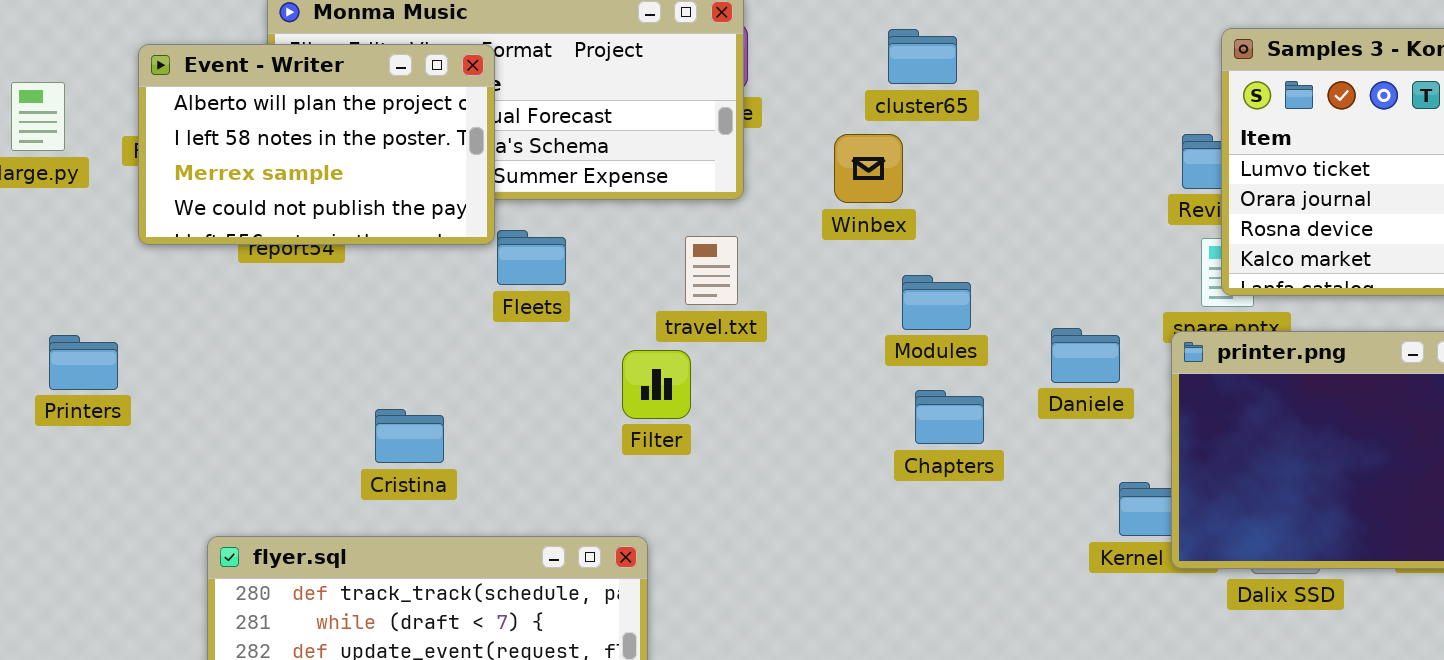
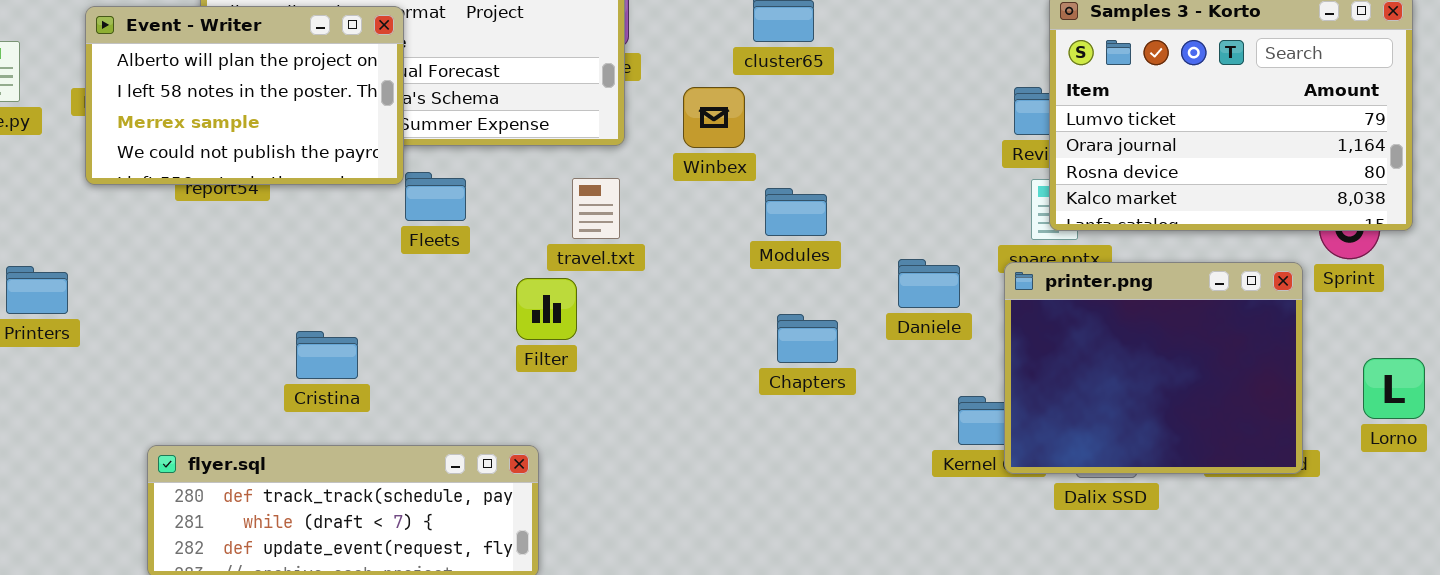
Winbex: [834,134,903,203] -> [683,87,745,148], moved
Modules: [902,275,971,330] -> [765,188,827,236], moved

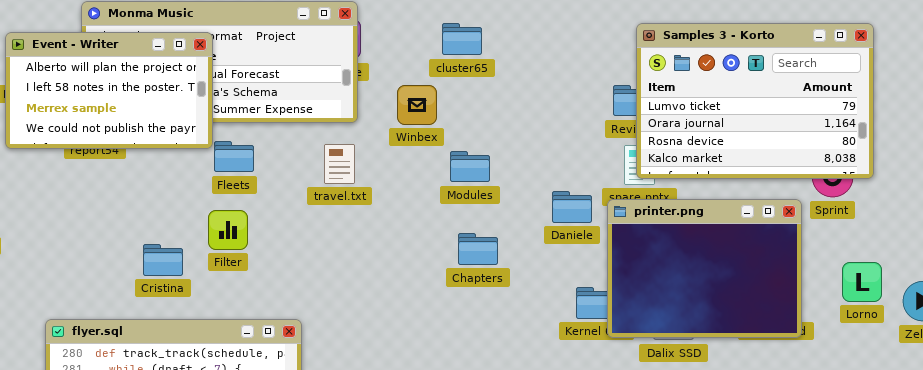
Daniele: [898,259,960,308] -> [552,191,592,223], moved
Filter: [516,278,577,340] -> [208,210,248,250], moved

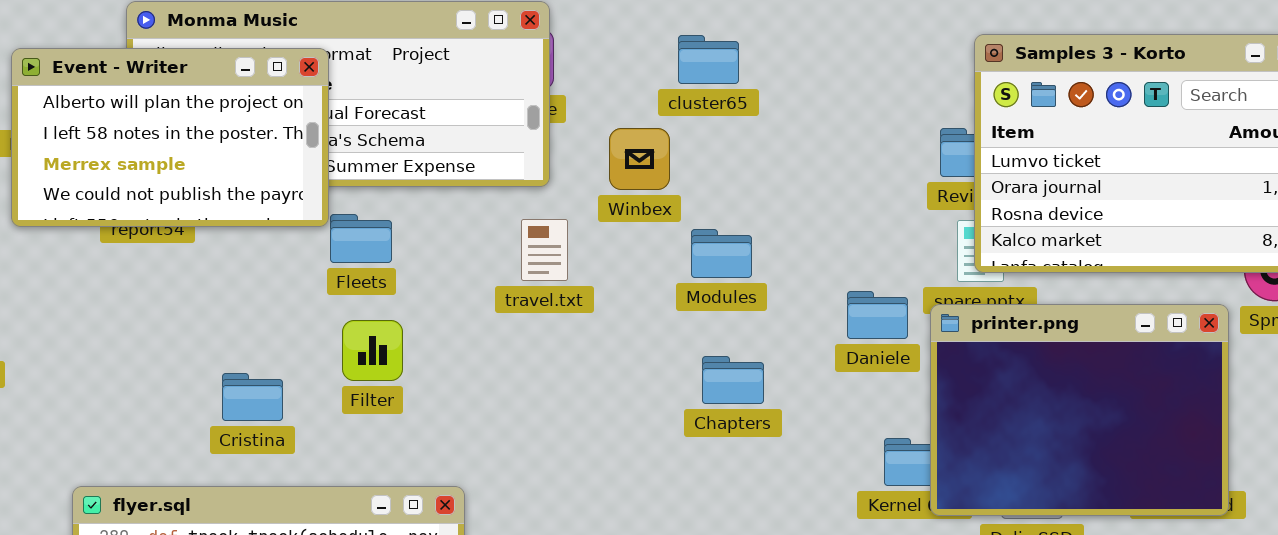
travel.txt: [324,144,355,184] -> [521,219,568,281], moved
Filter: [208,210,248,250] -> [342,320,403,381], moved

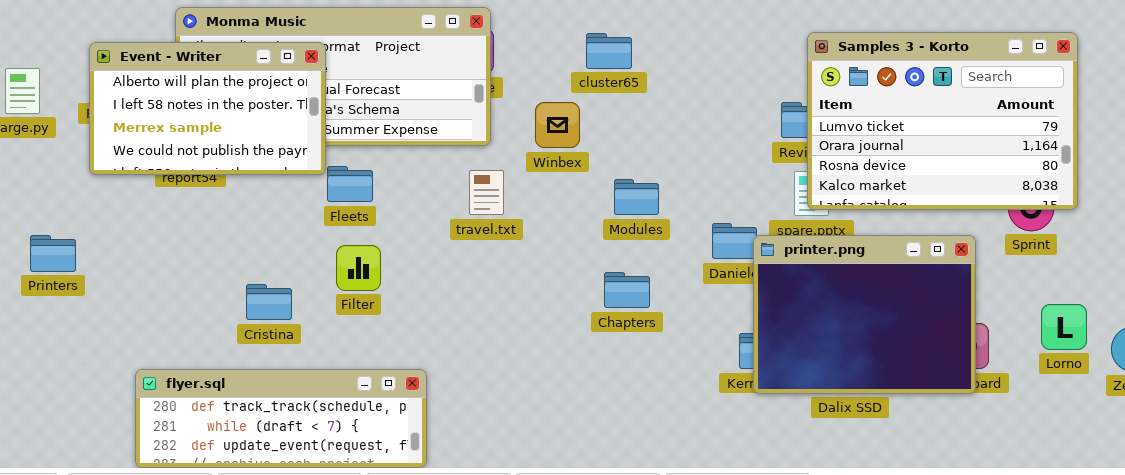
Modules: [691,229,752,278] -> [614,179,659,215], moved
printer.png: [930,304,1229,516] -> [753,235,976,394], moved

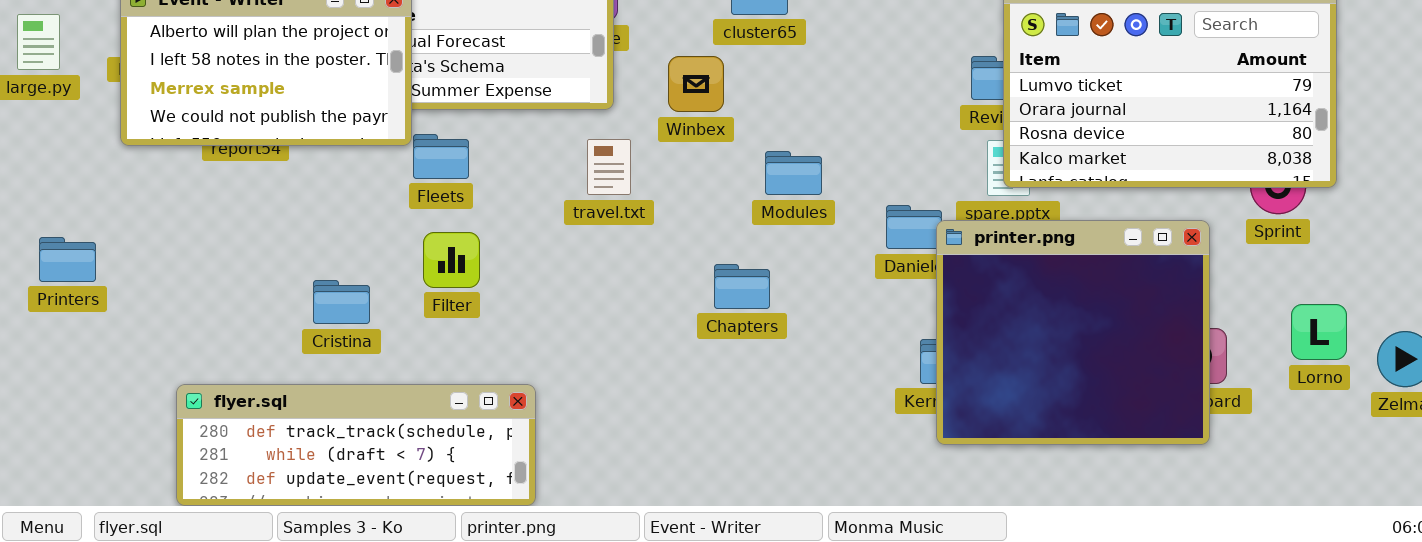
Printers: [30,235,76,272] -> [39,237,96,282], moved
printer.png: [753,235,976,394] -> [936,220,1210,445], resized
Chapters: [604,272,650,308] -> [714,264,770,309], moved

